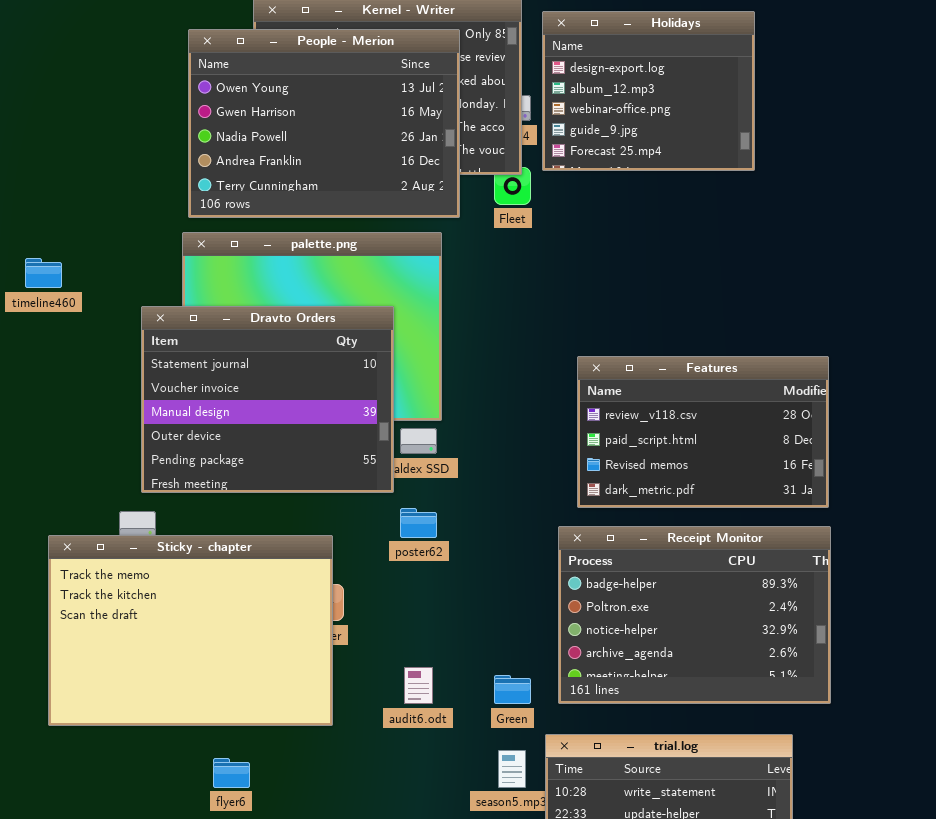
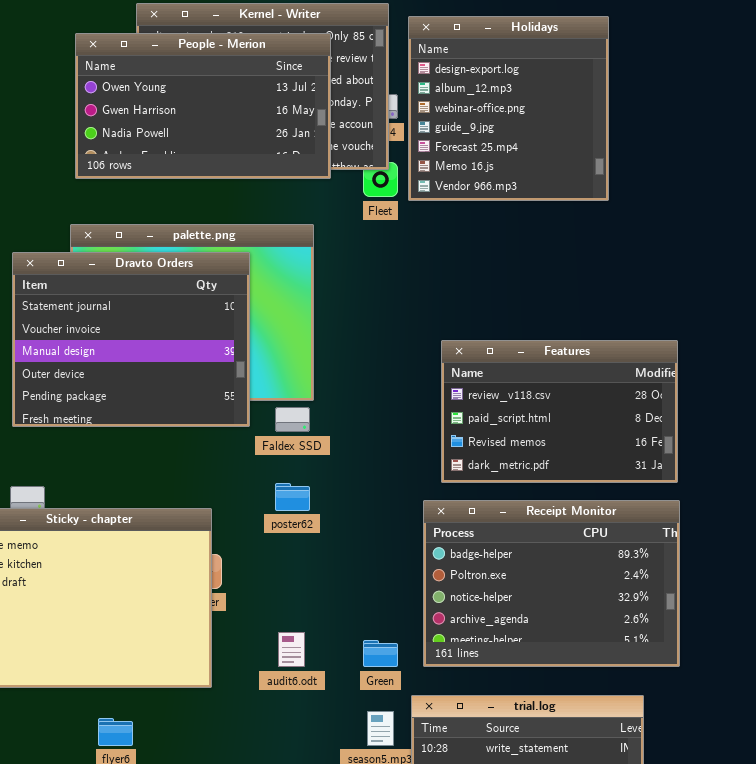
Holidays: [542,11,755,171] -> [408,16,609,201], resized
People - Merion: [188,29,460,218] -> [75,33,331,179], resized
Dravto Orders: [141,306,394,493] -> [12,252,250,427], moved

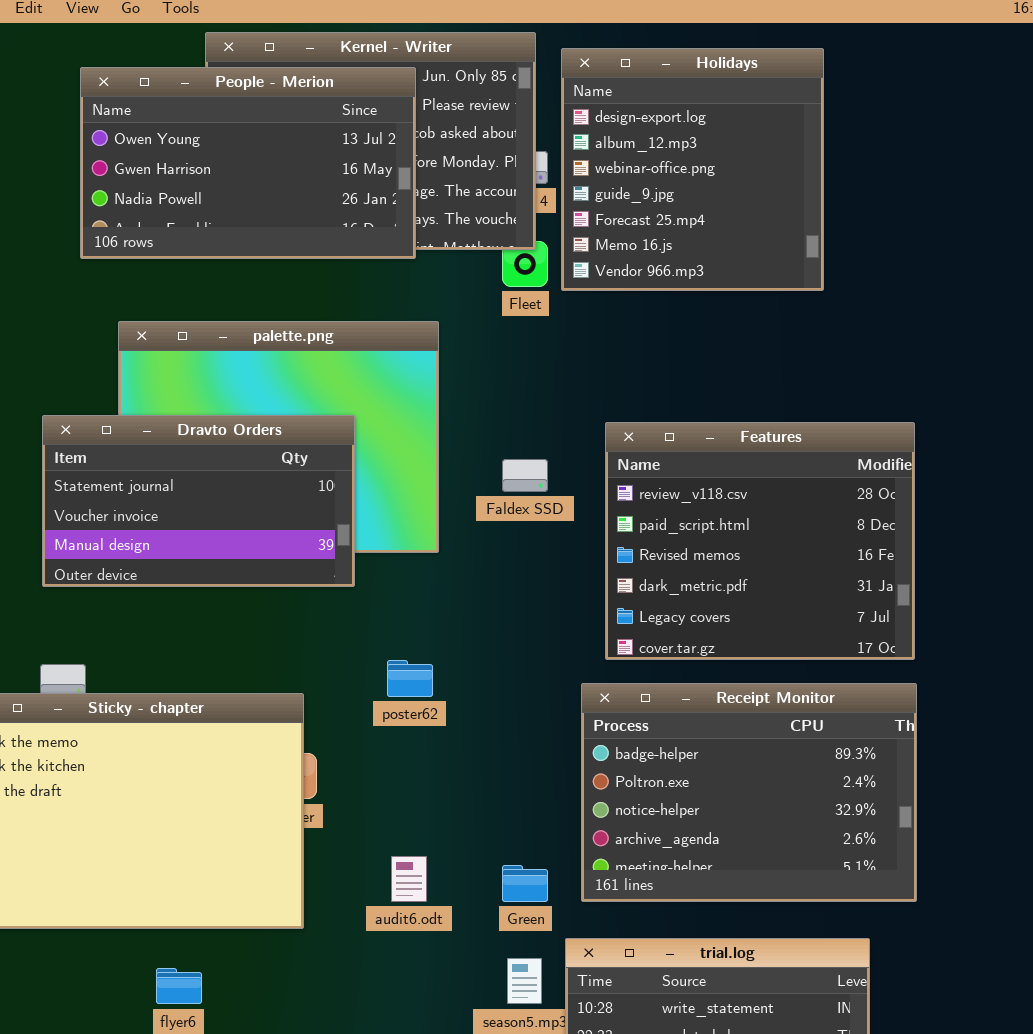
People - Merion: [75,33,331,179] -> [80,67,416,259], moved
Dravto Orders: [12,252,250,427] -> [42,415,355,587], resized
Features: [441,340,678,483] -> [605,422,915,660], resized
Faldex SSD: [275,407,310,432] -> [502,459,548,492], moved

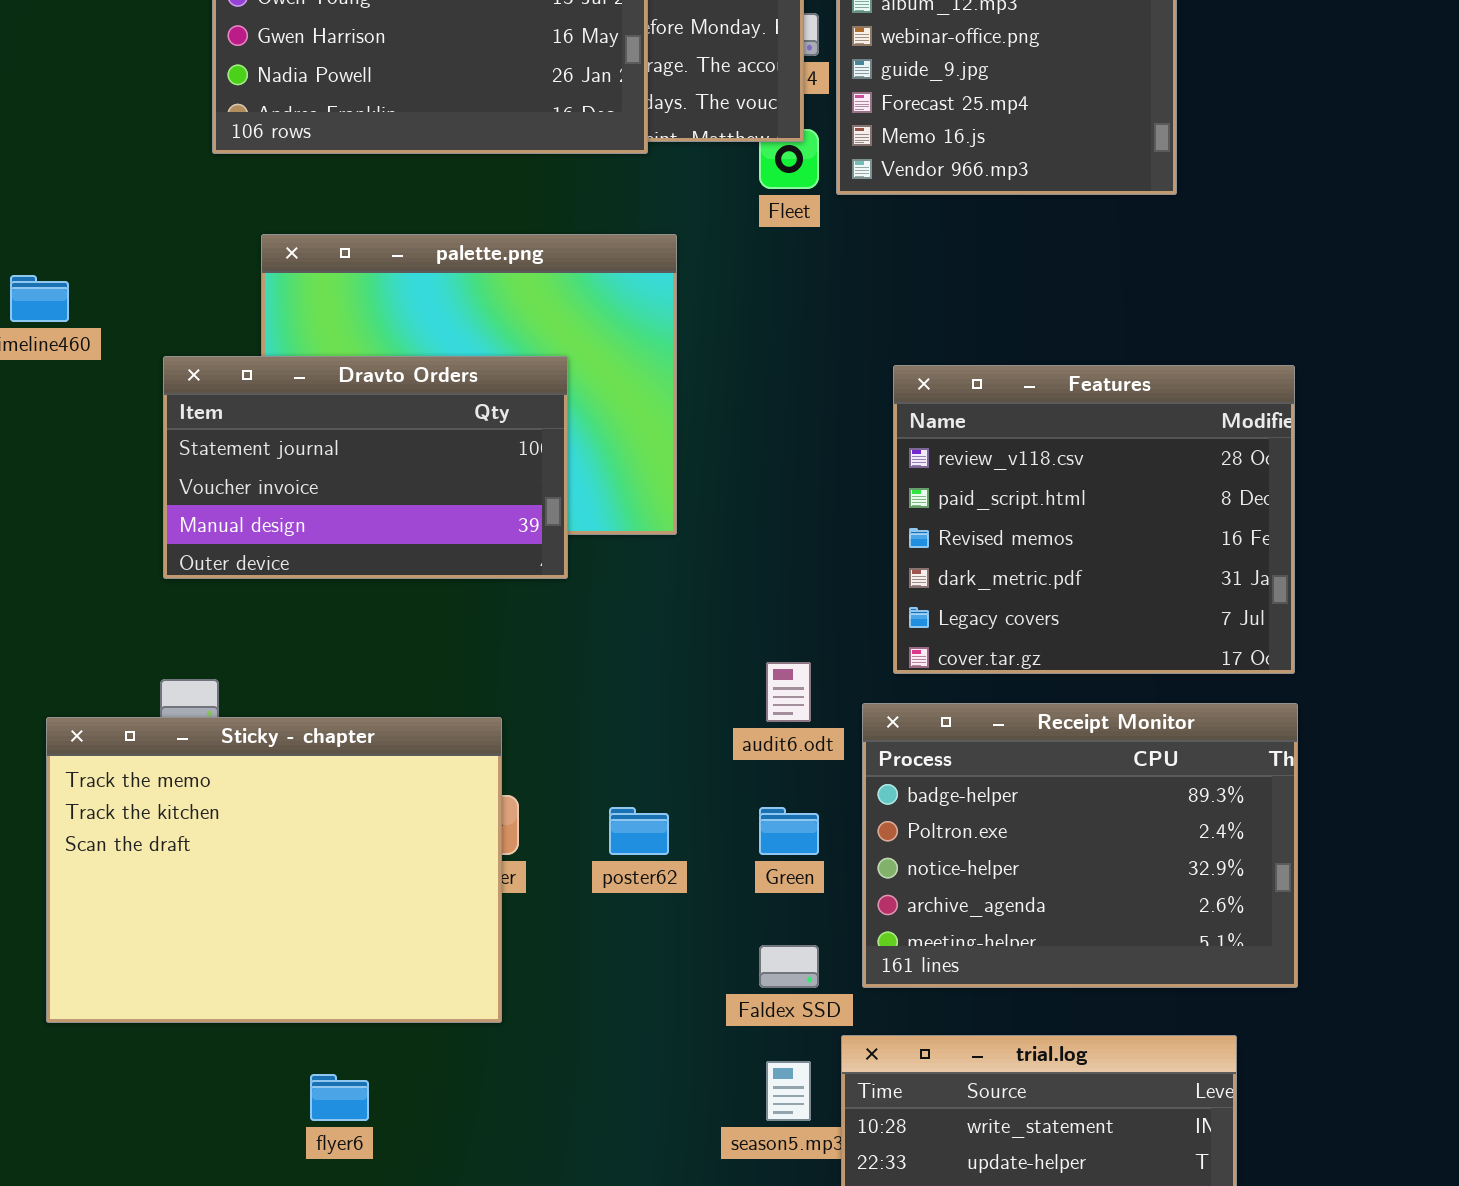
Faldex SSD: [502,459,548,492] -> [759,945,819,988], moved
poster62: [387,660,433,697] -> [609,807,669,855], moved
audit6.odt: [391,856,427,902] -> [766,662,811,722], moved
Green: [502,865,548,902] -> [759,807,819,855], moved

